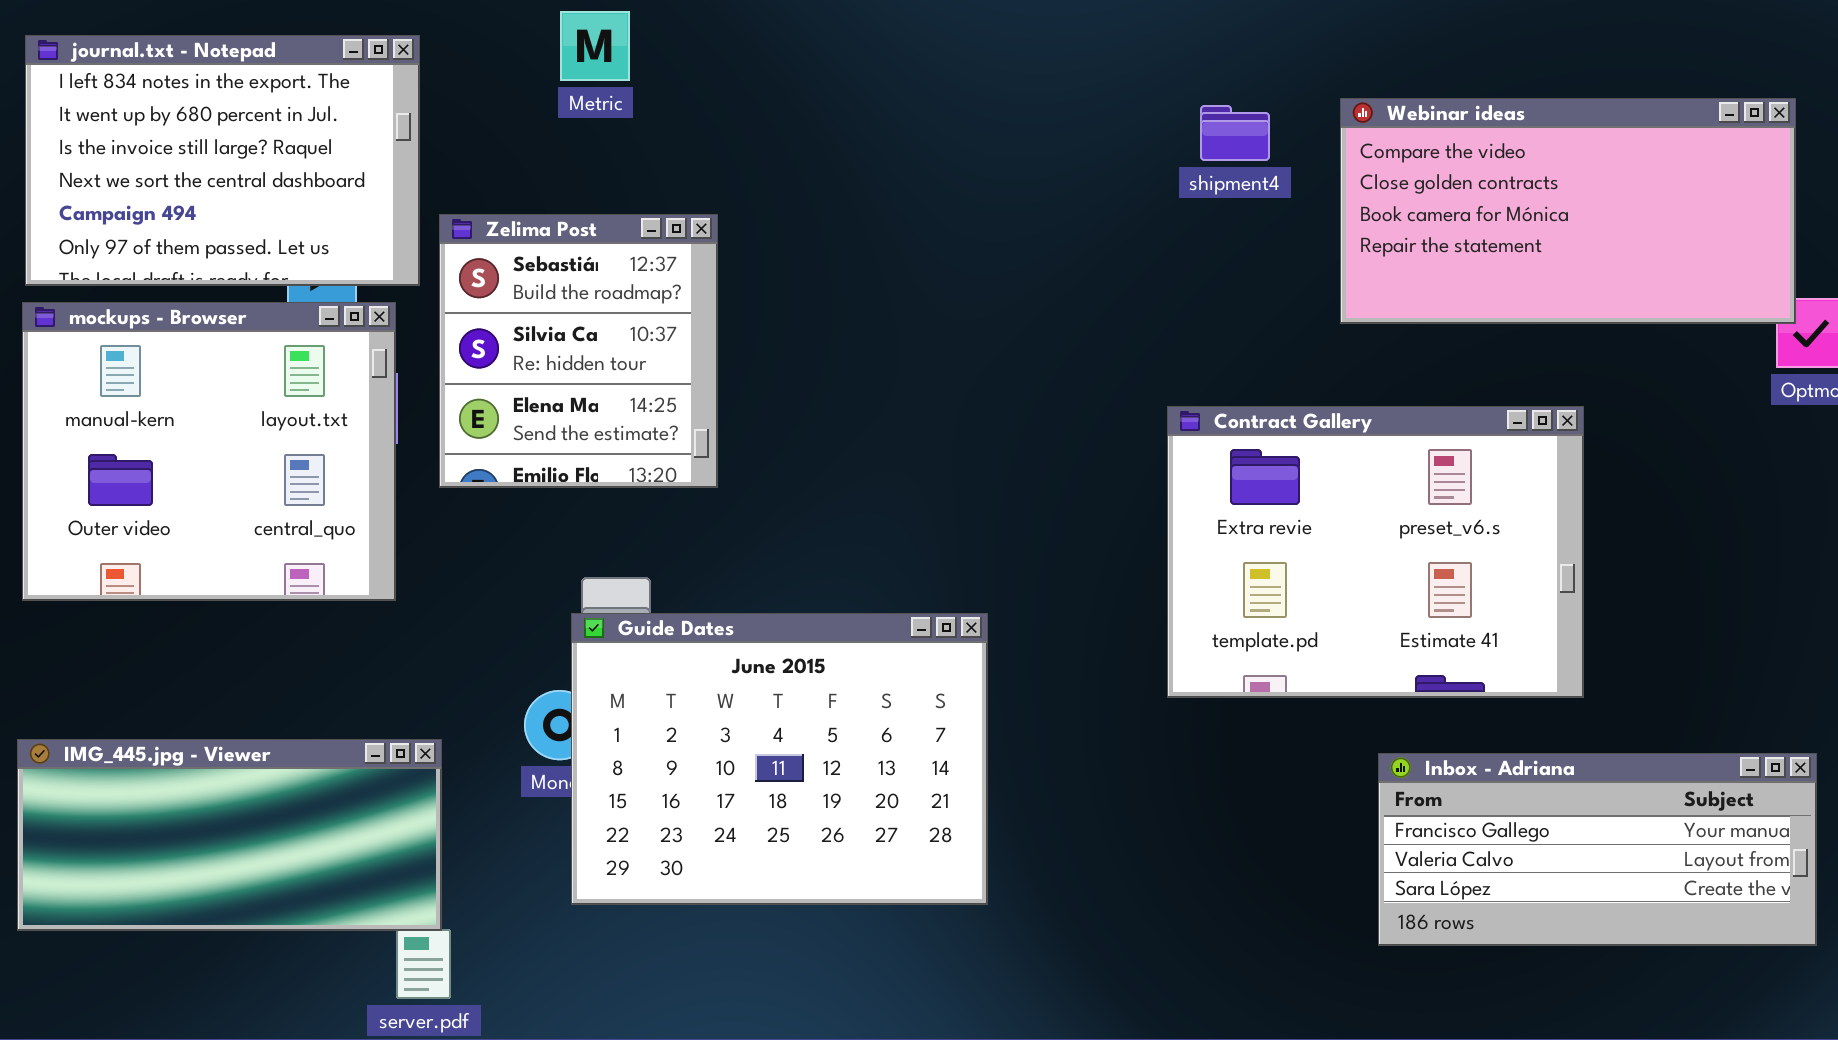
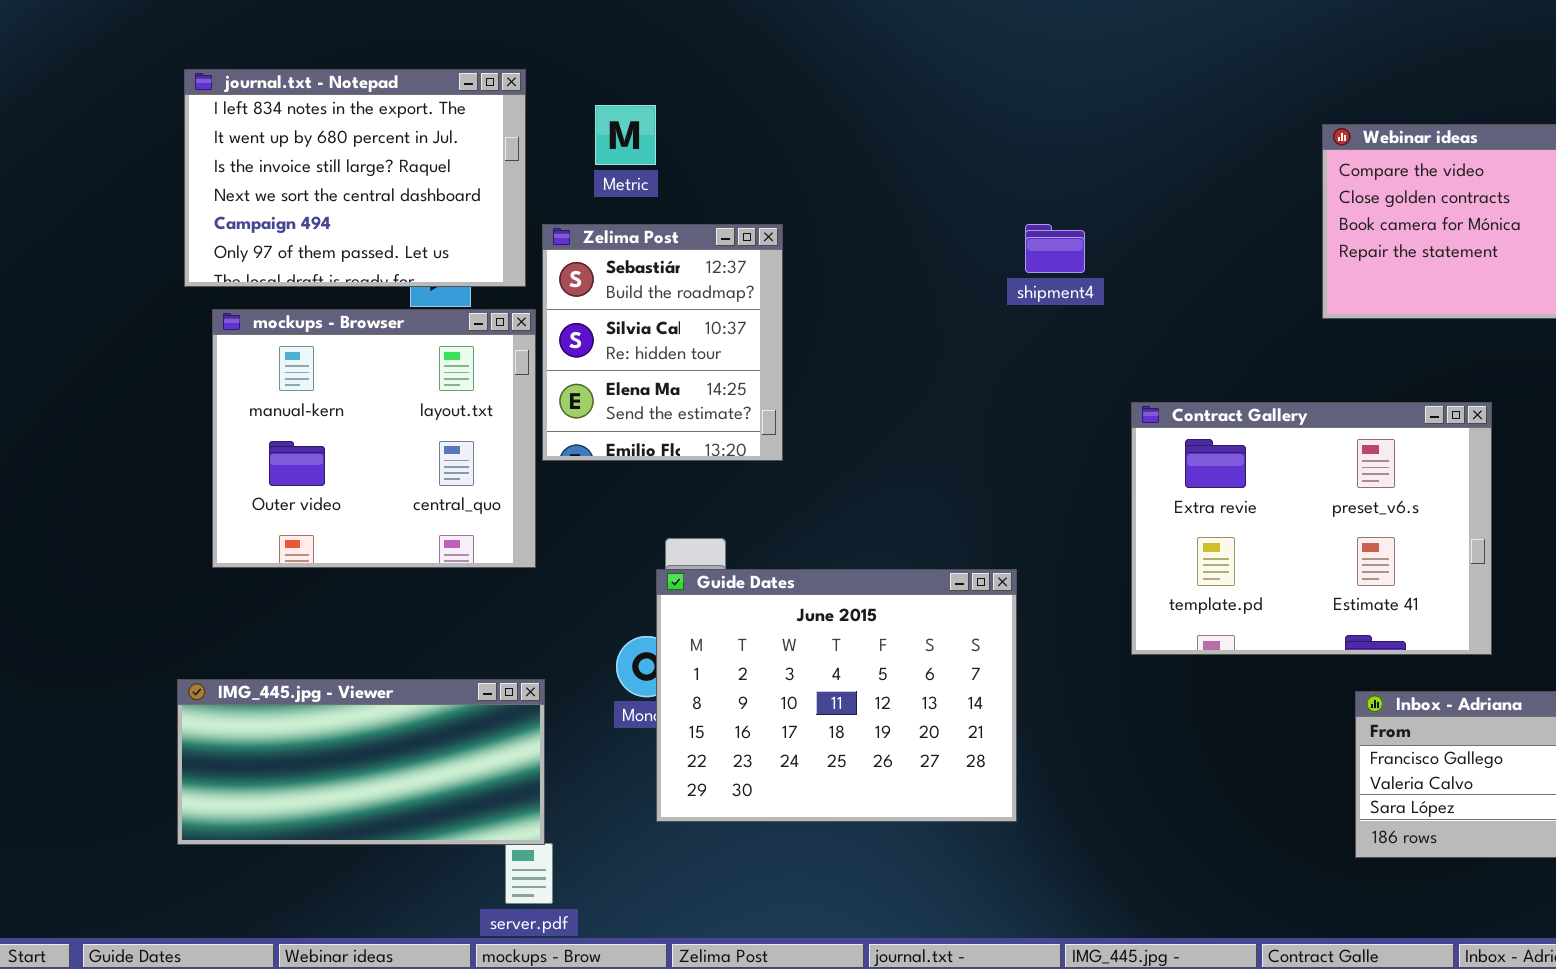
Metric: [560,11,630,81] -> [595,105,656,165], moved
shipment4: [1200,105,1270,161] -> [1025,224,1085,273], moved
mockups - Browser: [22,302,396,601] -> [212,309,536,568], moved
Contract Gallery: [1167,406,1584,698] -> [1131,402,1492,655], moved

